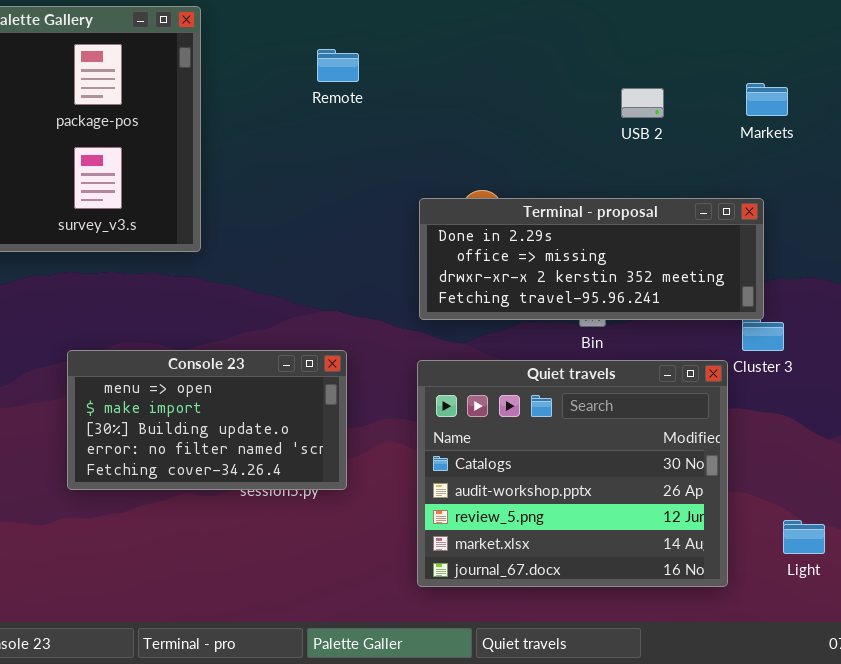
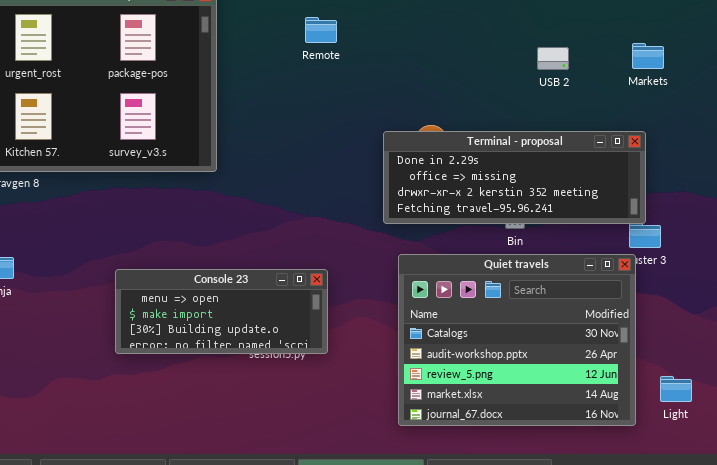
Console 23: [67,350,347,490] -> [115,269,328,354], resized
Quiet travels: [417,360,728,587] -> [398,254,636,426], moved

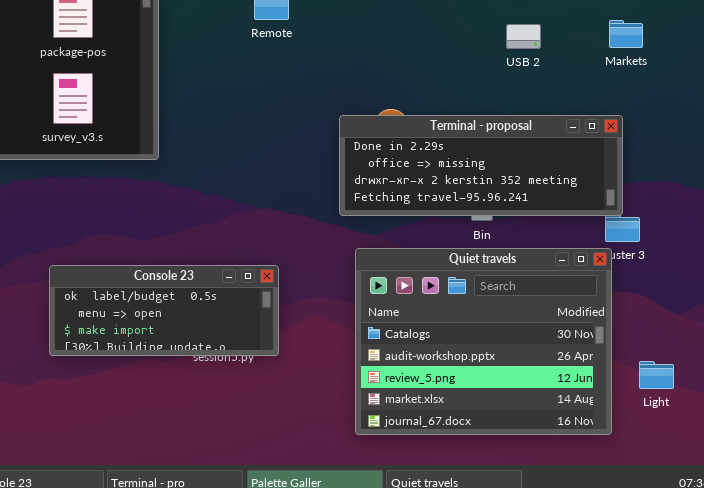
Console 23: [115,269,328,354] -> [49,265,279,356], scrolled up 1 row
Light: [660,376,692,402] -> [639,361,674,389], moved

